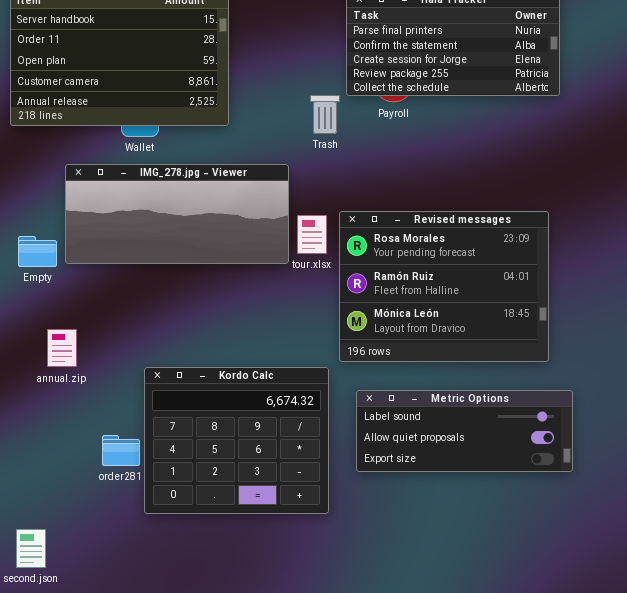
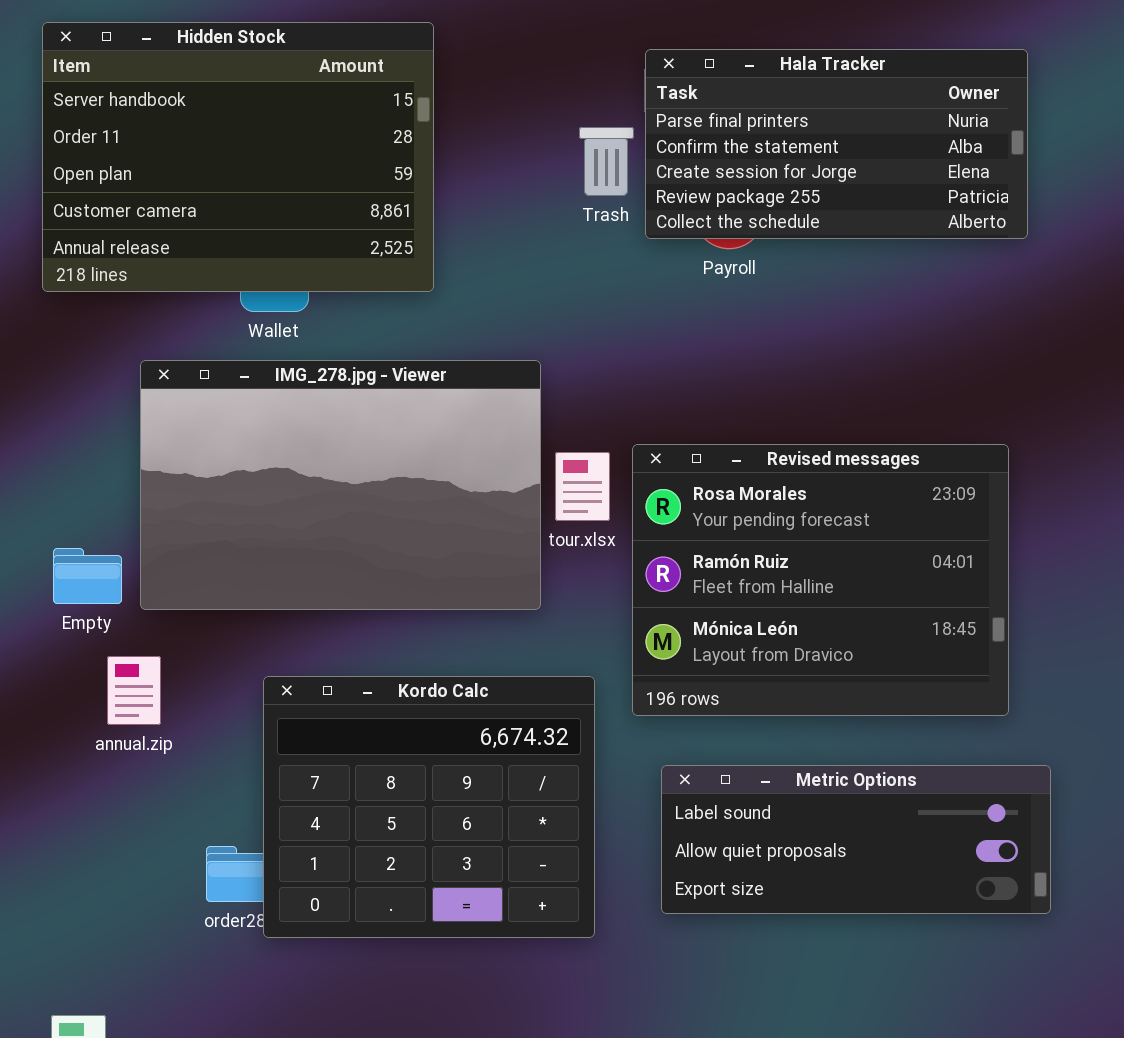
Trash: [310,95,340,134] -> [579,127,634,196], moved
IMG_278.jpg - Viewer: [65,164,289,264] -> [140,360,541,610], resized
Empty: [18,236,57,267] -> [53,548,122,604], moved
Kordo Calc: [144,367,329,514] -> [263,676,595,938], moved

